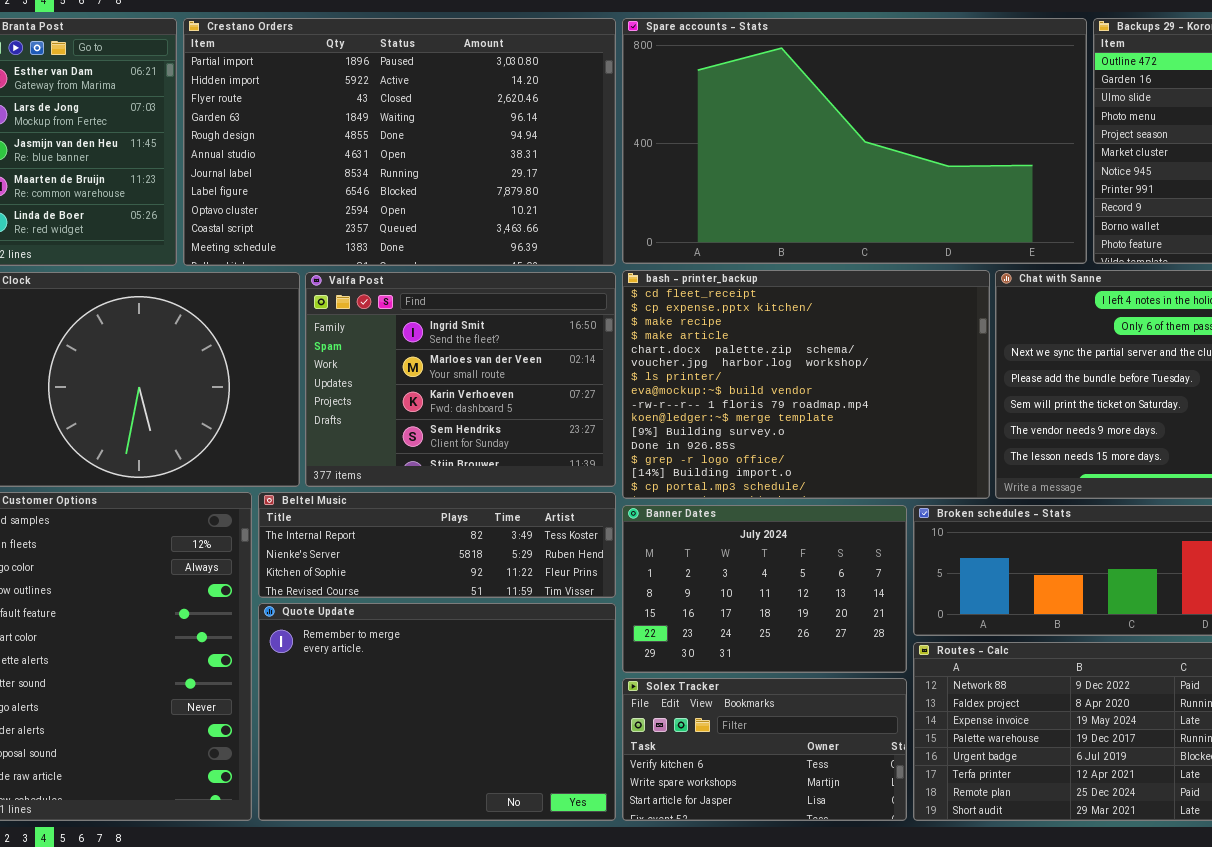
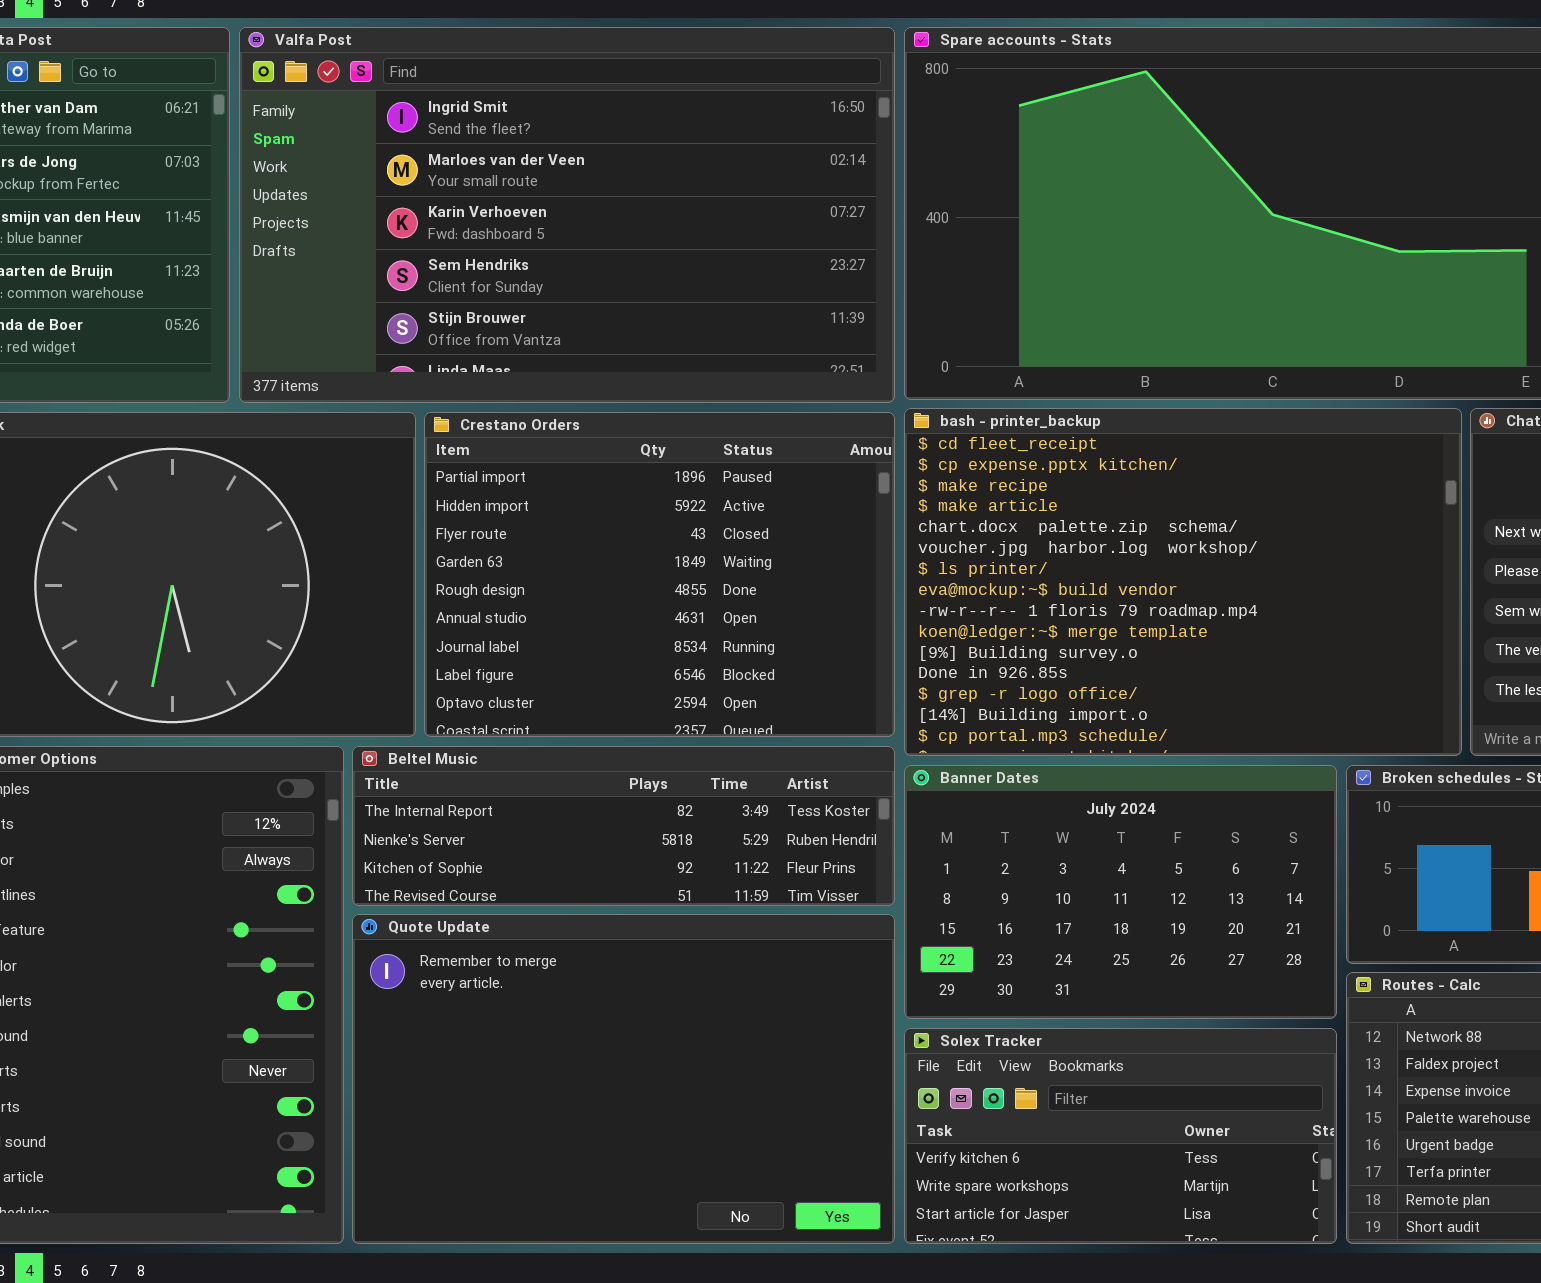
Crestano Orders: [183,18,616,266] -> [424,412,895,737], moved, resized
Valfa Post: [305,272,616,487] -> [239,27,895,403], moved, resized

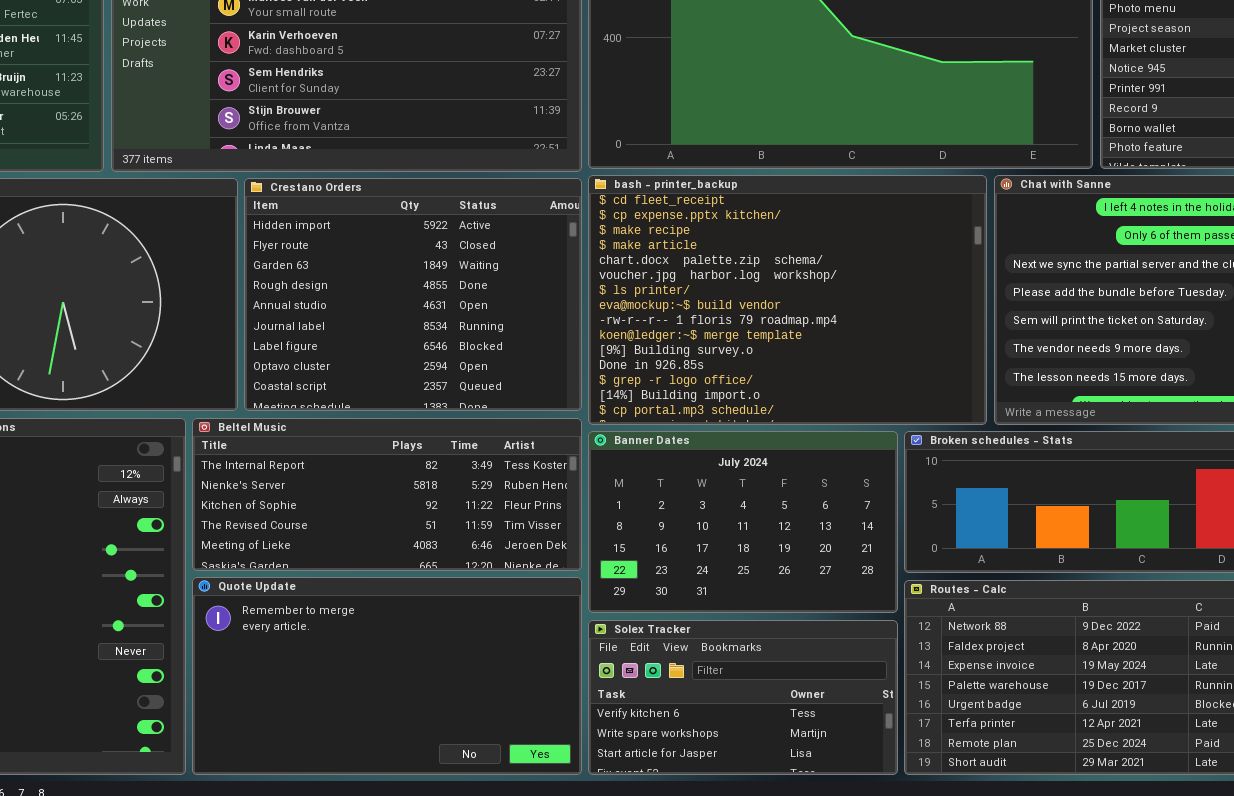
Crestano Orders: [424,412,895,737] -> [244,178,582,411], scrolled down 1 row
Beltel Music: [352,746,895,906] -> [192,418,582,571], resized
Quote Update: [352,914,895,1244] -> [192,577,582,775], resized

